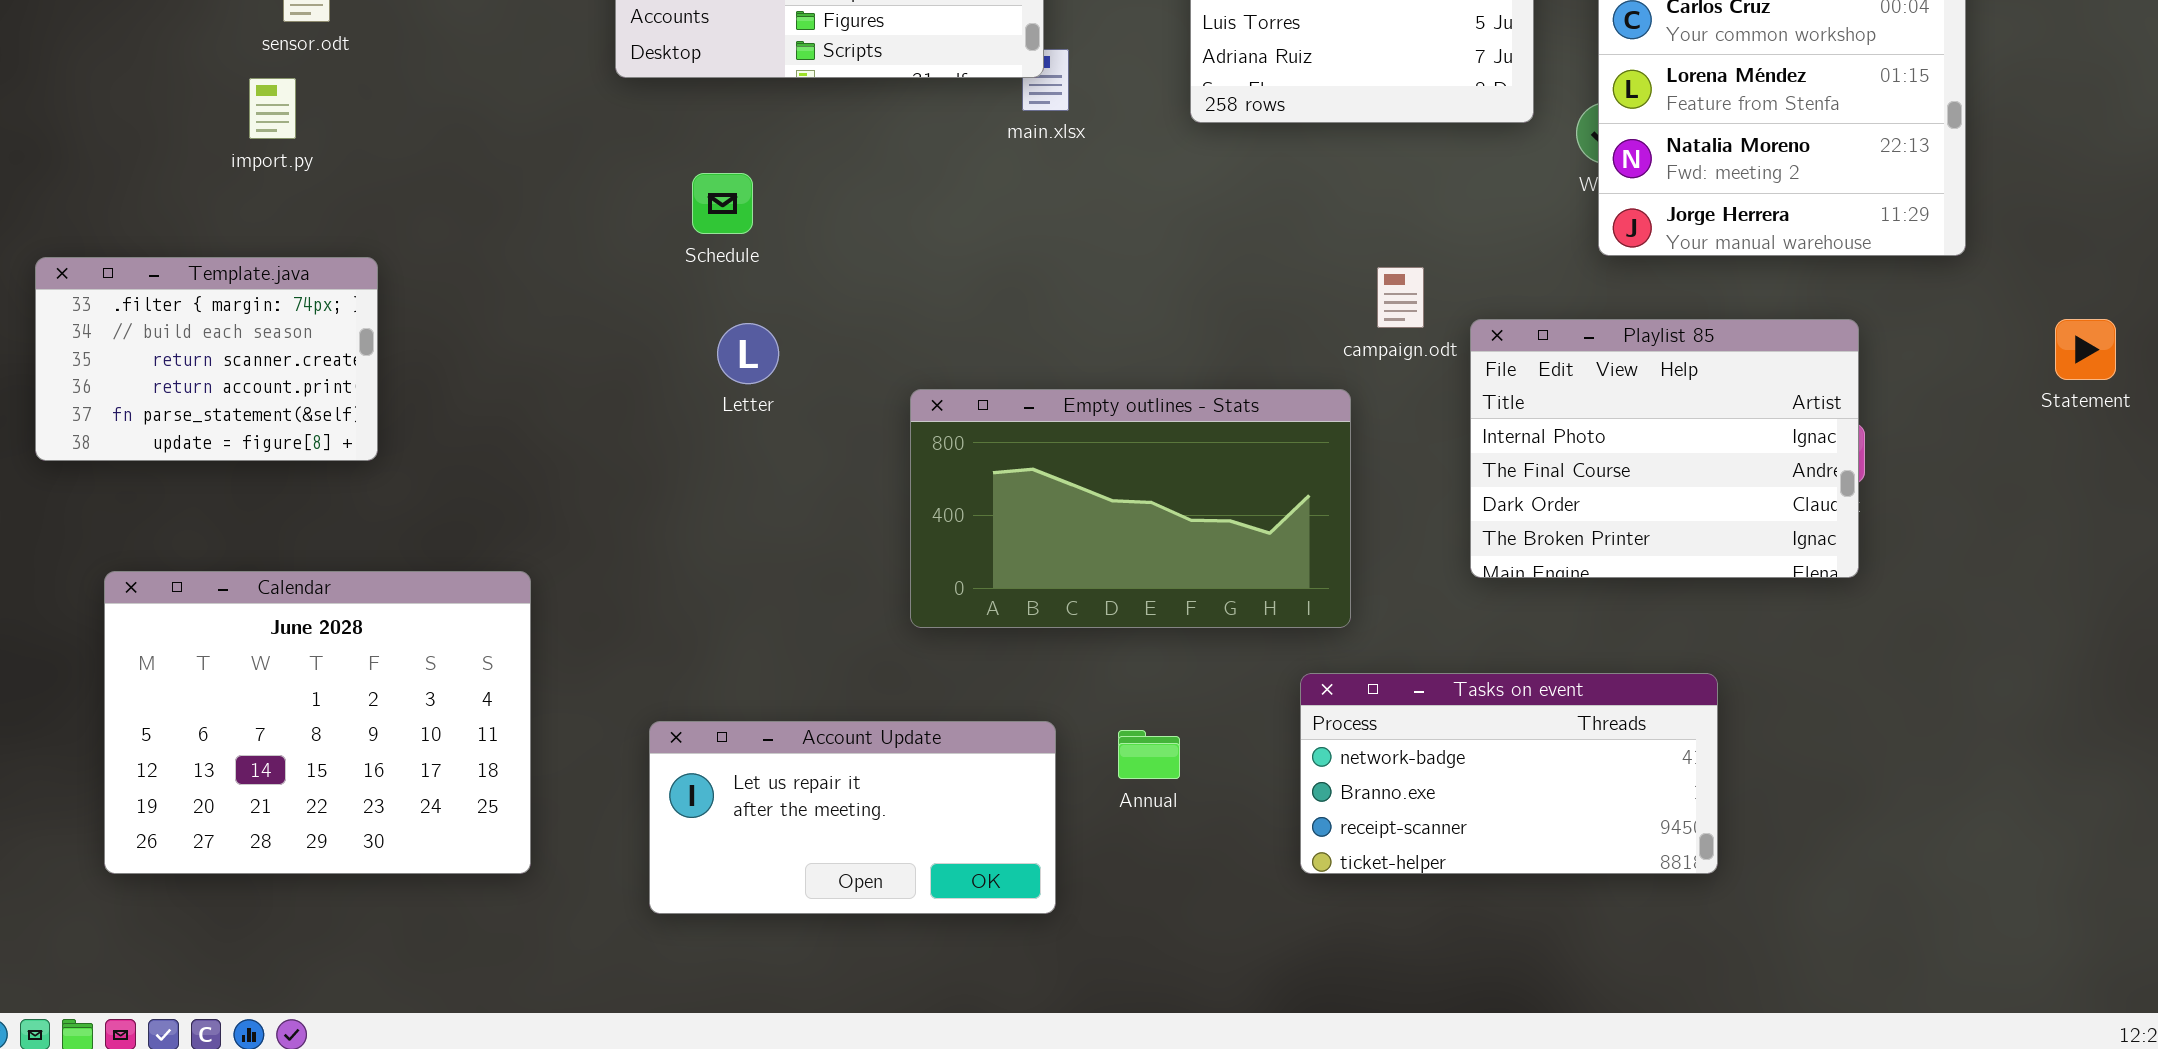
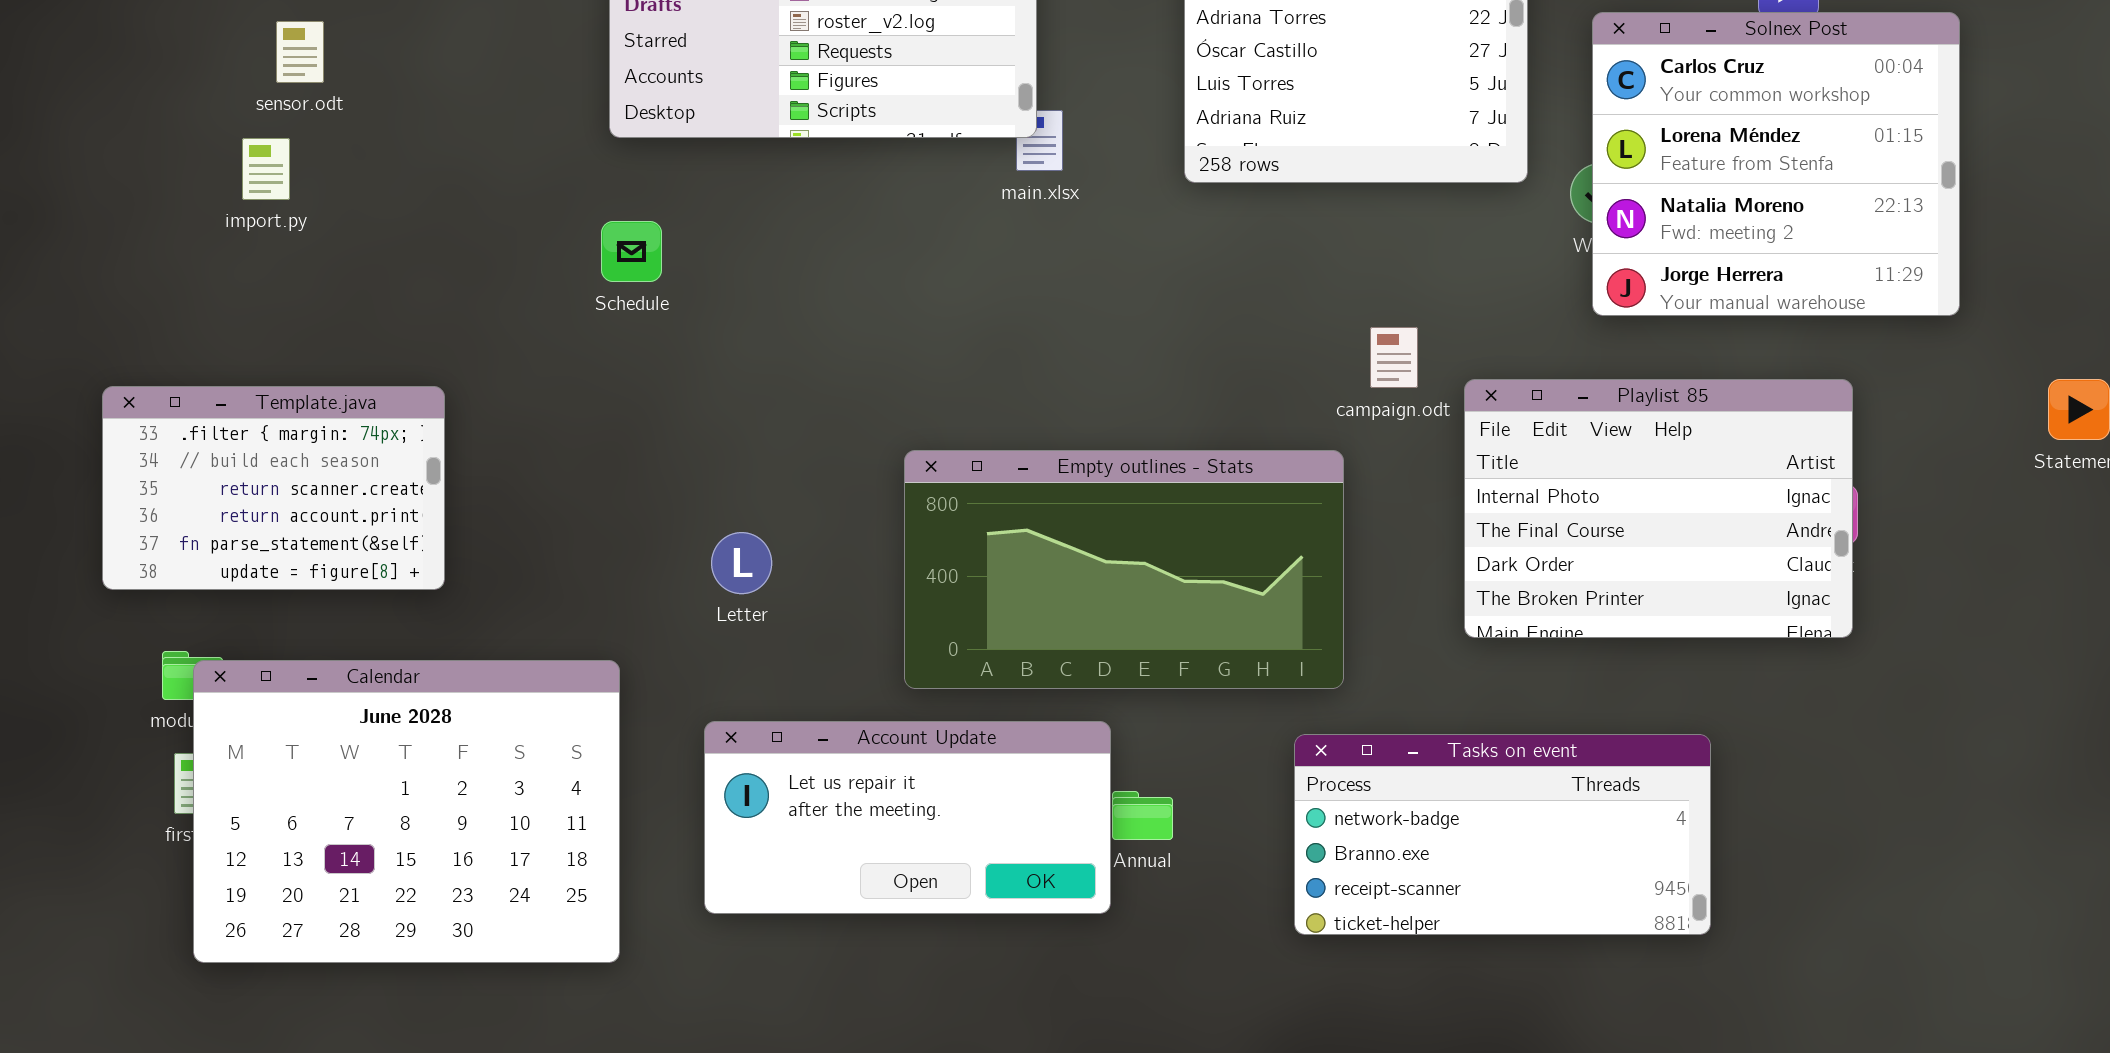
Schedule: [692,173,753,234] -> [601,221,662,282], moved
Template.java: [35,257,378,461] -> [102,386,445,590], moved
Letter: [717,323,779,384] -> [711,532,772,594], moved
Calendar: [104,571,531,874] -> [193,660,620,963], moved
Account Update: [649,721,1056,914] -> [704,721,1111,914], moved

